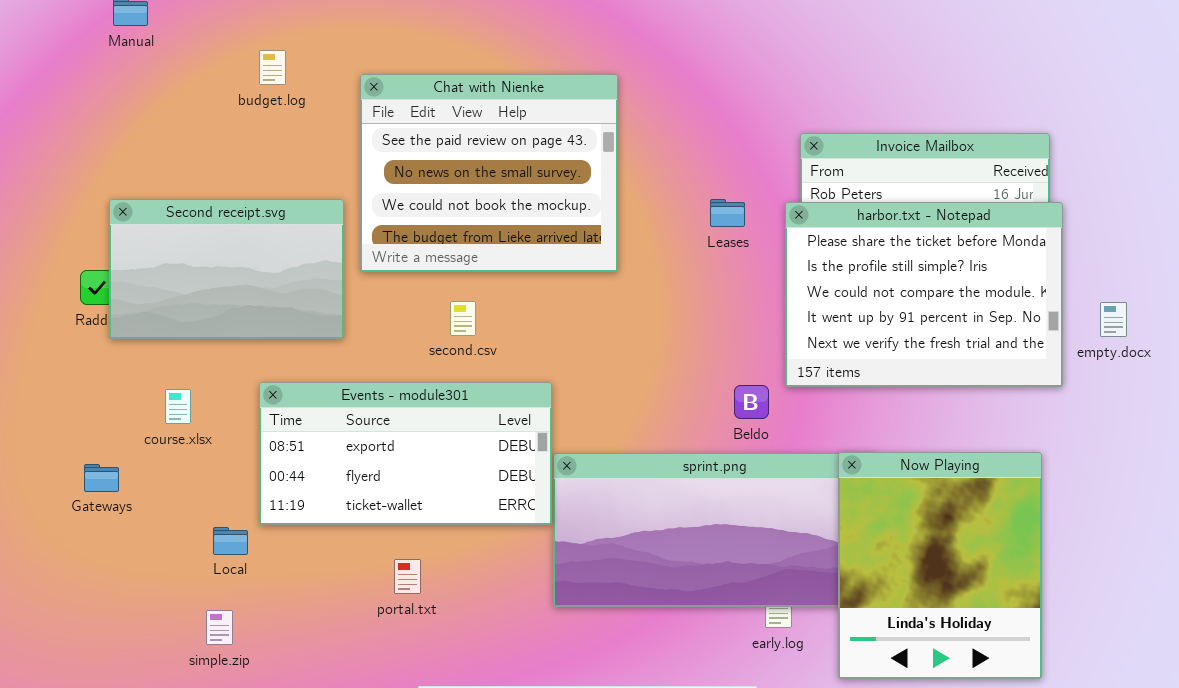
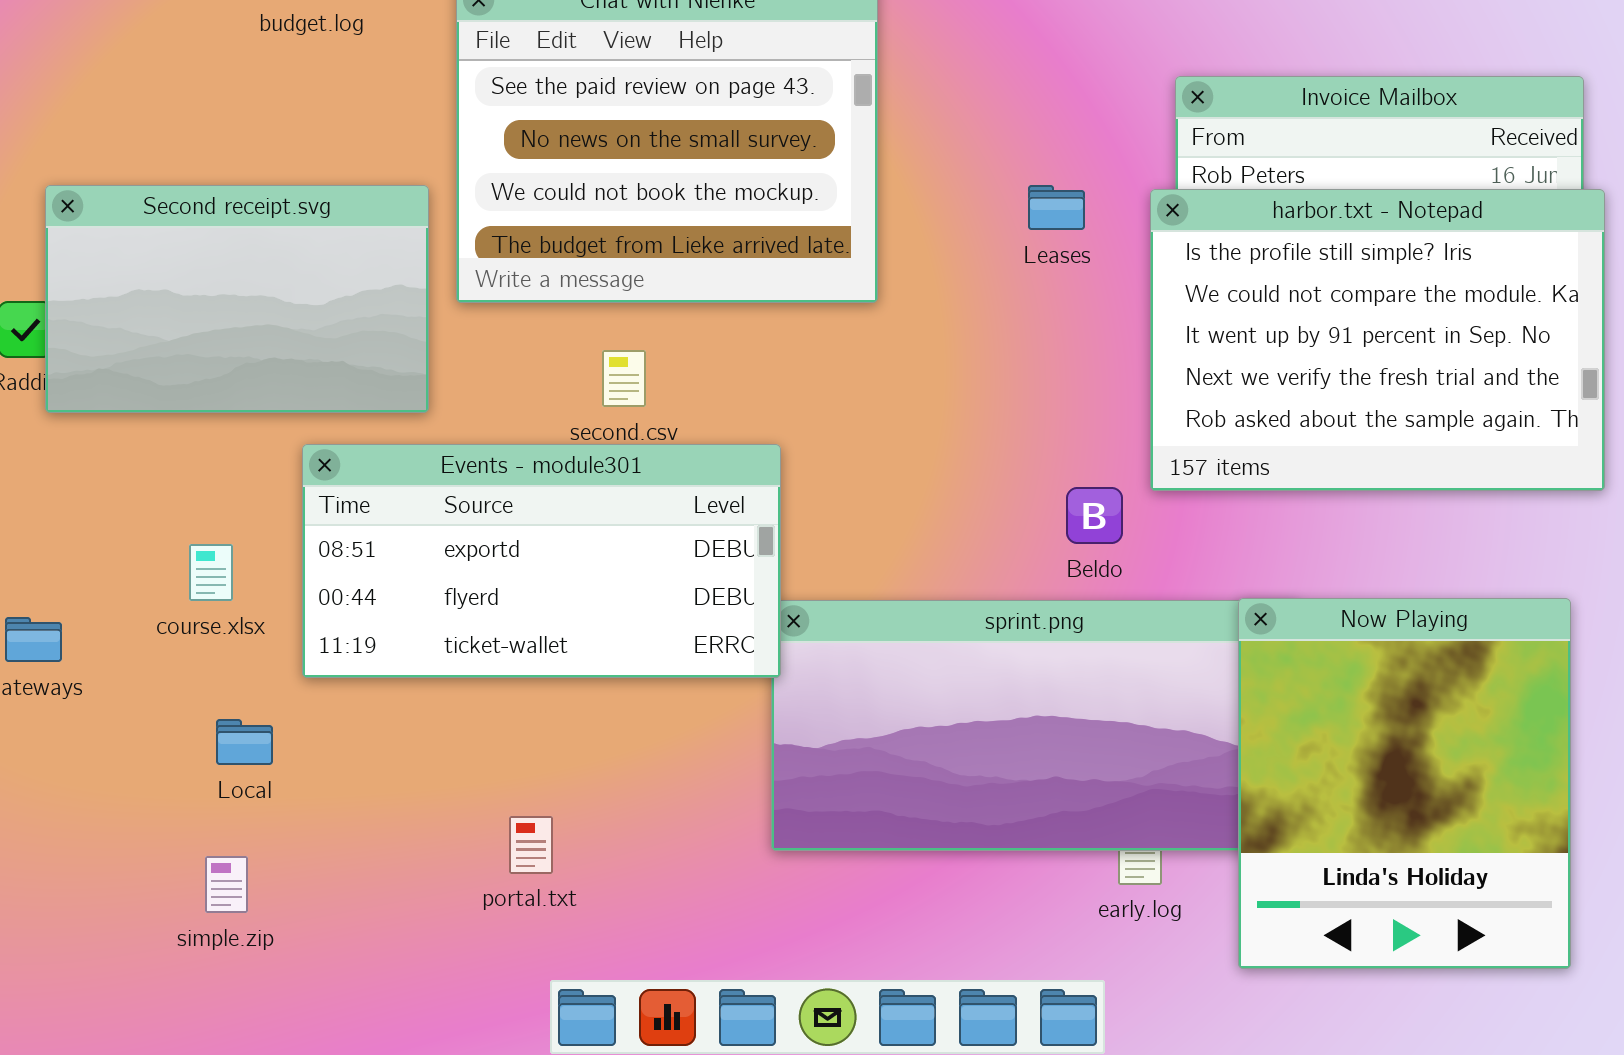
harbor.txt - Notepad: [785,202,1063,387] -> [1150,189,1605,491], scrolled down 1 row
Events - module301: [259,382,552,525] -> [302,444,781,678], moved
course.xlsx: [165,389,191,424] -> [189,544,233,601], moved
portal.txt: [394,559,421,594] -> [509,816,553,874], moved

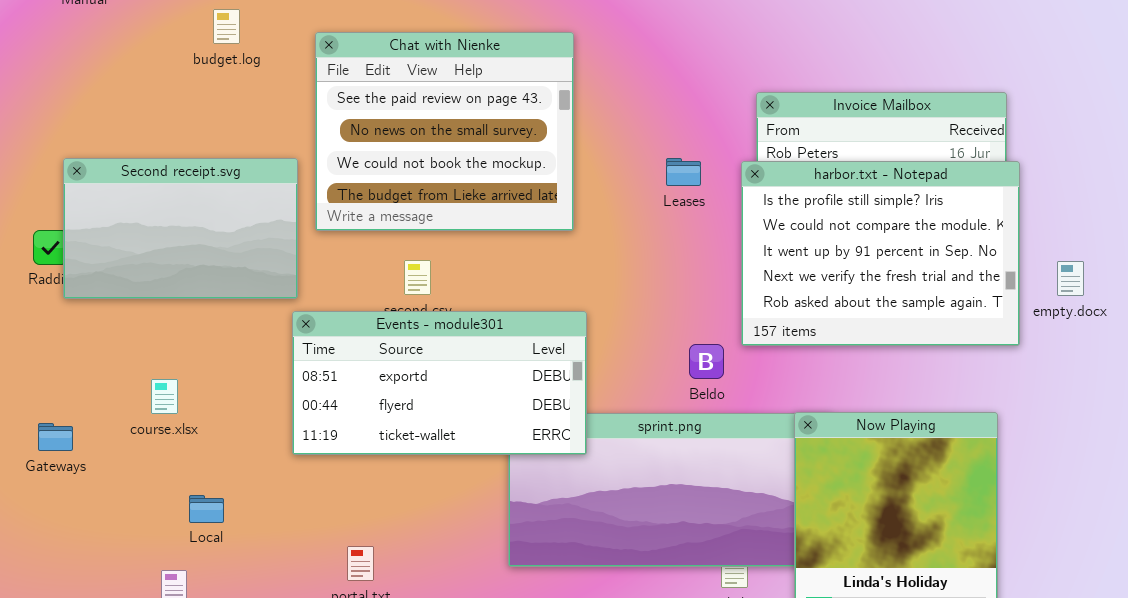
Events - module301: [302,444,781,678] -> [292,311,587,455], moved
Local: [216,719,273,765] -> [189,495,224,523], moved

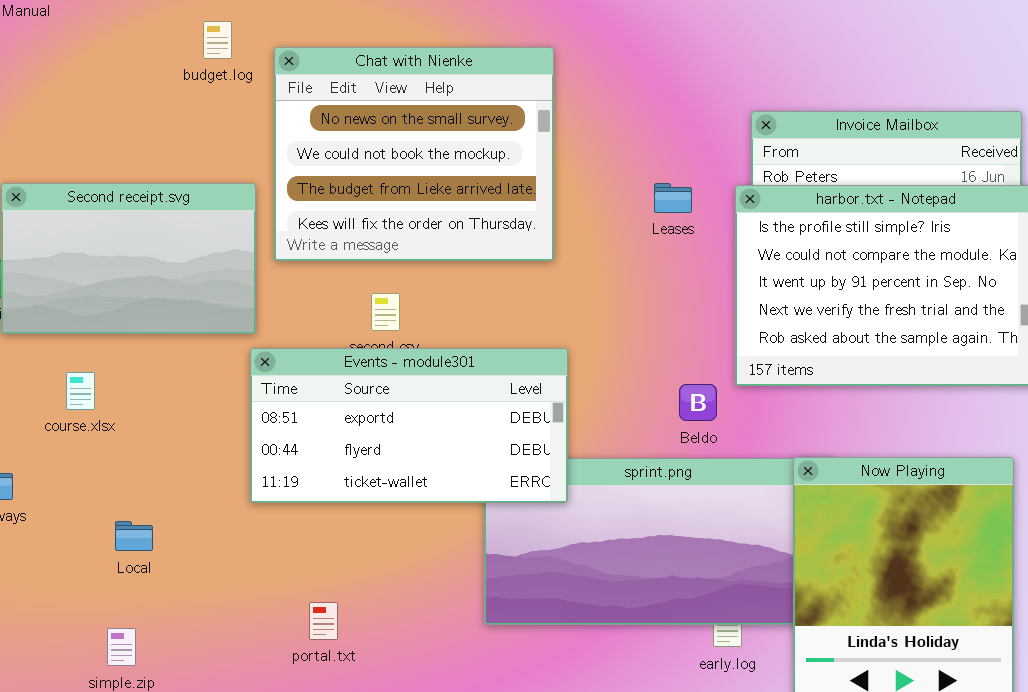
budget.log: [213,9,240,44] -> [203,21,232,59], moved
Chat with Nienke: [315,32,574,231] -> [274,47,554,261], scrolled down 1 row
course.xlsx: [151,379,178,414] -> [66,372,95,410], moved
Local: [189,495,224,523] -> [115,521,153,551], moved

